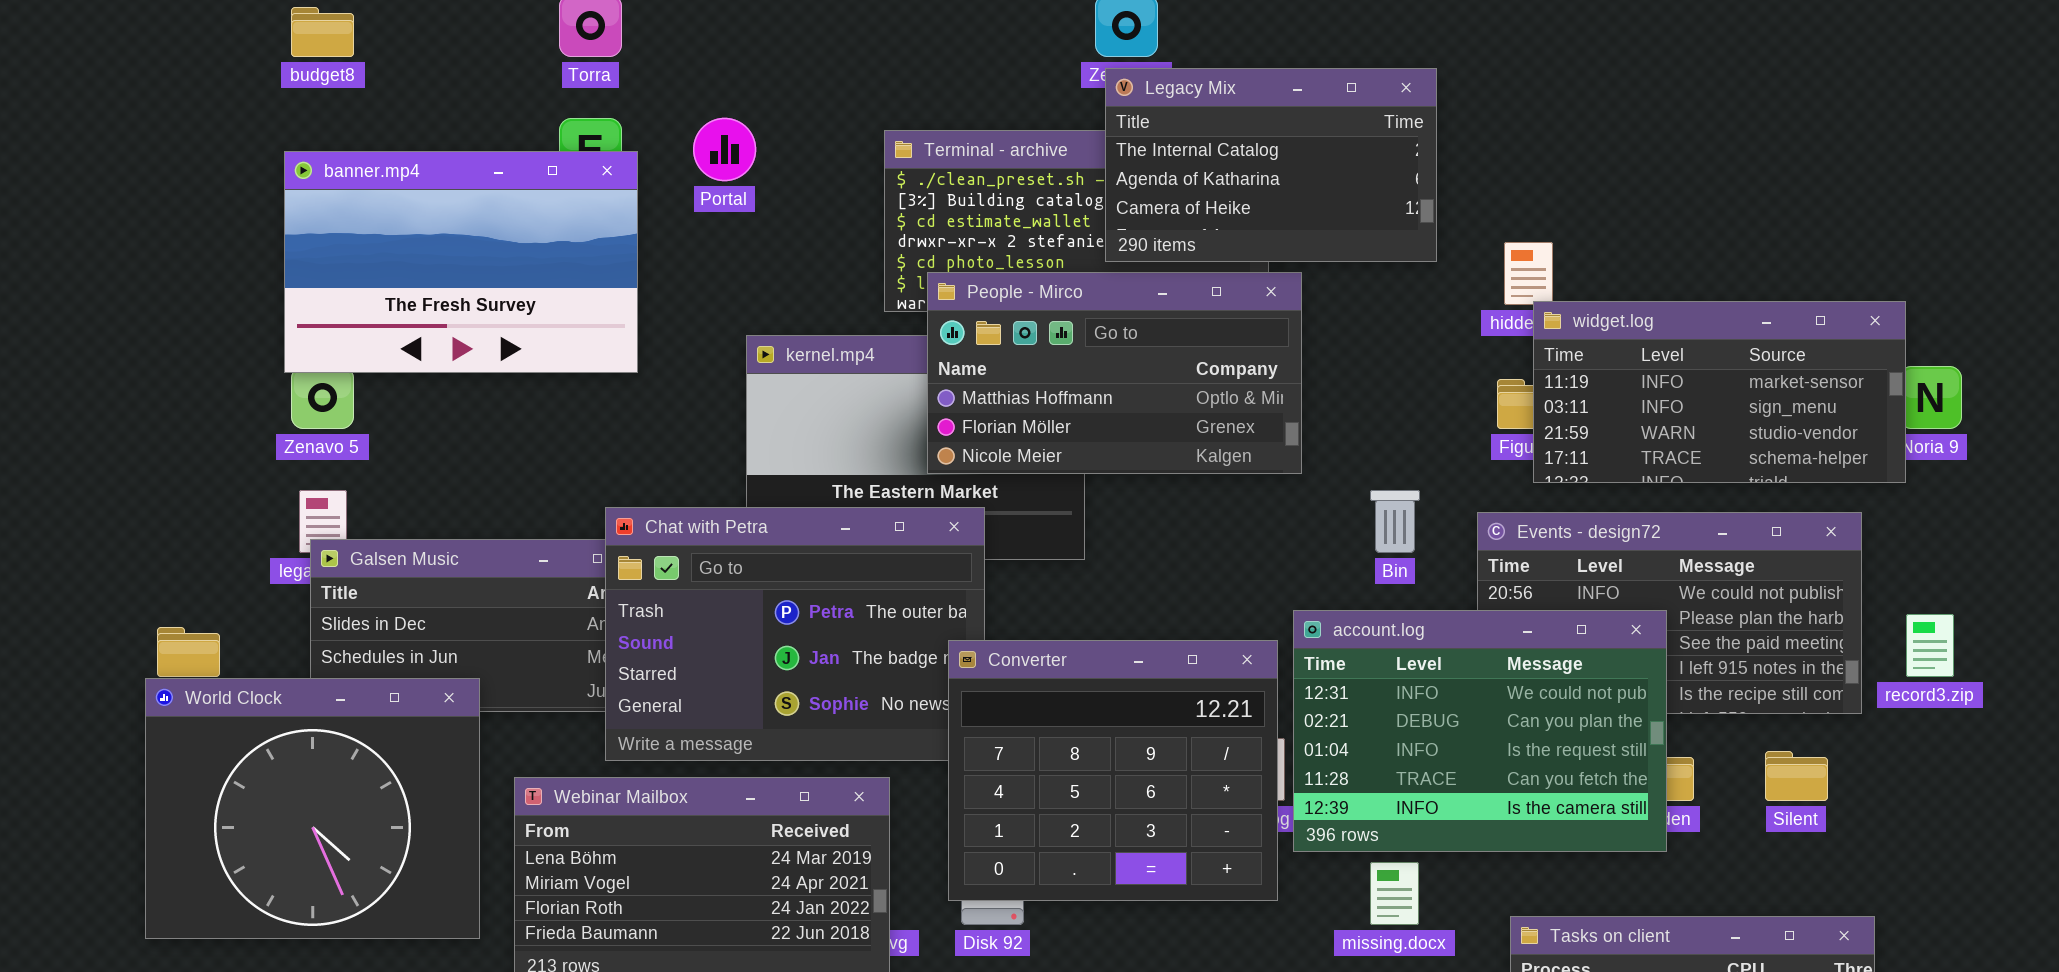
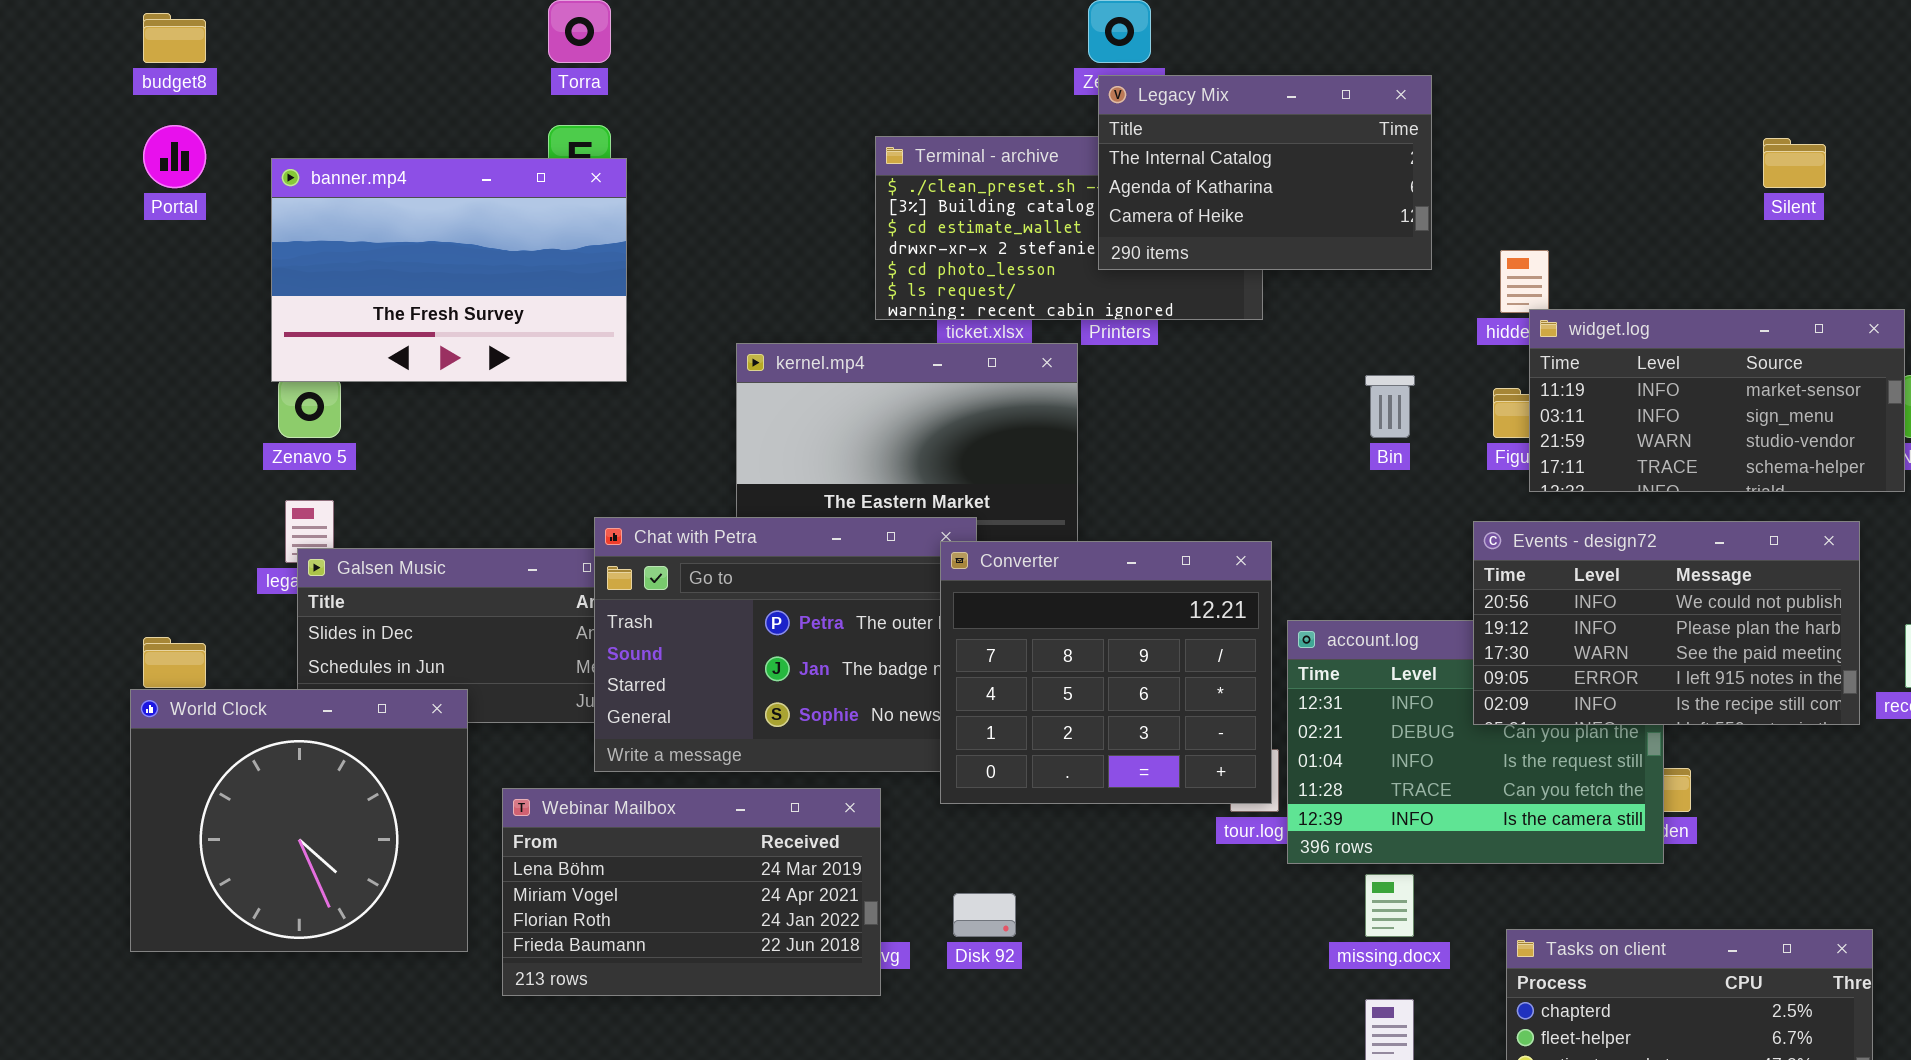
budget8: [291,7,354,57] -> [143,13,206,63], moved
Portal: [693,118,756,181] -> [143,125,206,188], moved
People - Mirco: [927,272,1302,474] -> none, closed
Bin: [1370,490,1420,553] -> [1365,375,1415,438], moved
Events - design72: [1477,512,1862,714] -> [1473,521,1860,725], raised
Converter: [948,640,1278,901] -> [940,541,1272,804], moved
Silent: [1765,751,1828,801] -> [1763,138,1826,188], moved

